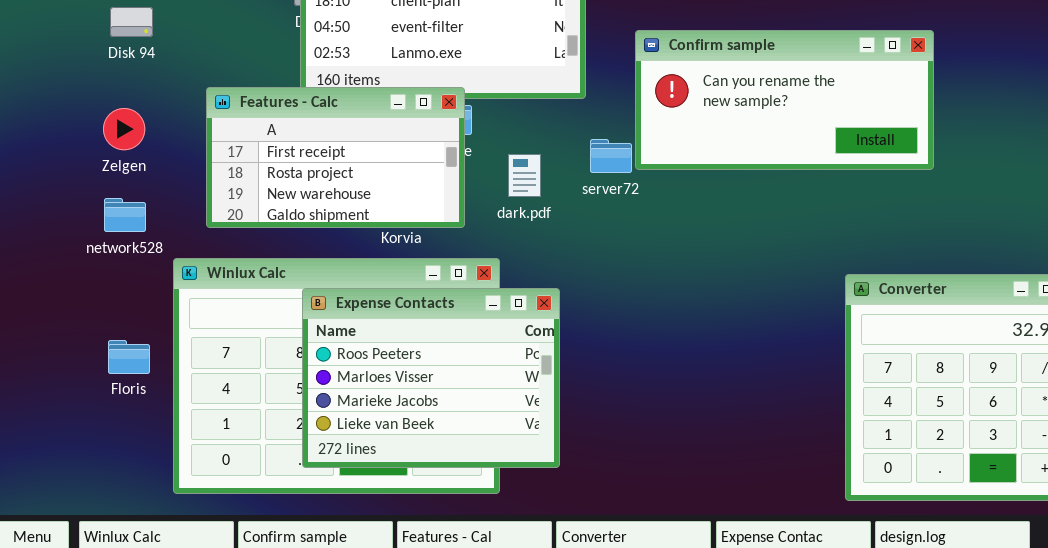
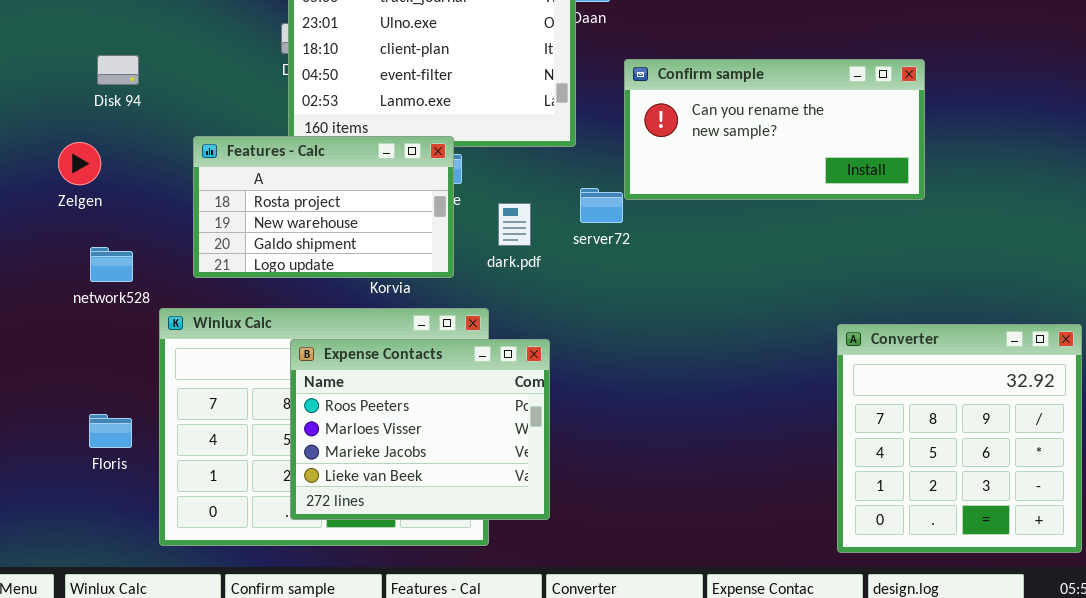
Confirm sample: [635,30,934,170] -> [624,59,925,200], moved
Features - Calc: [206,87,465,228] -> [193,136,454,278], scrolled down 1 row
Zelgen: [103,108,145,150] -> [58,142,101,185], moved
Floris: [108,340,150,374] -> [89,414,132,448], moved

